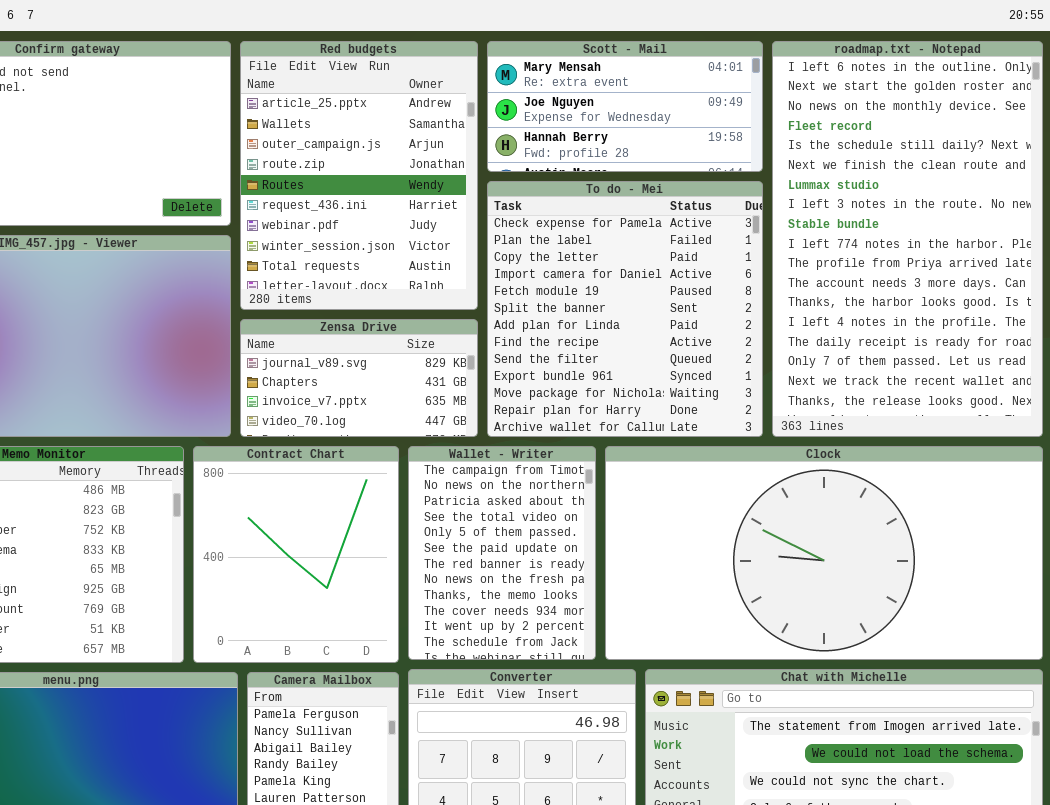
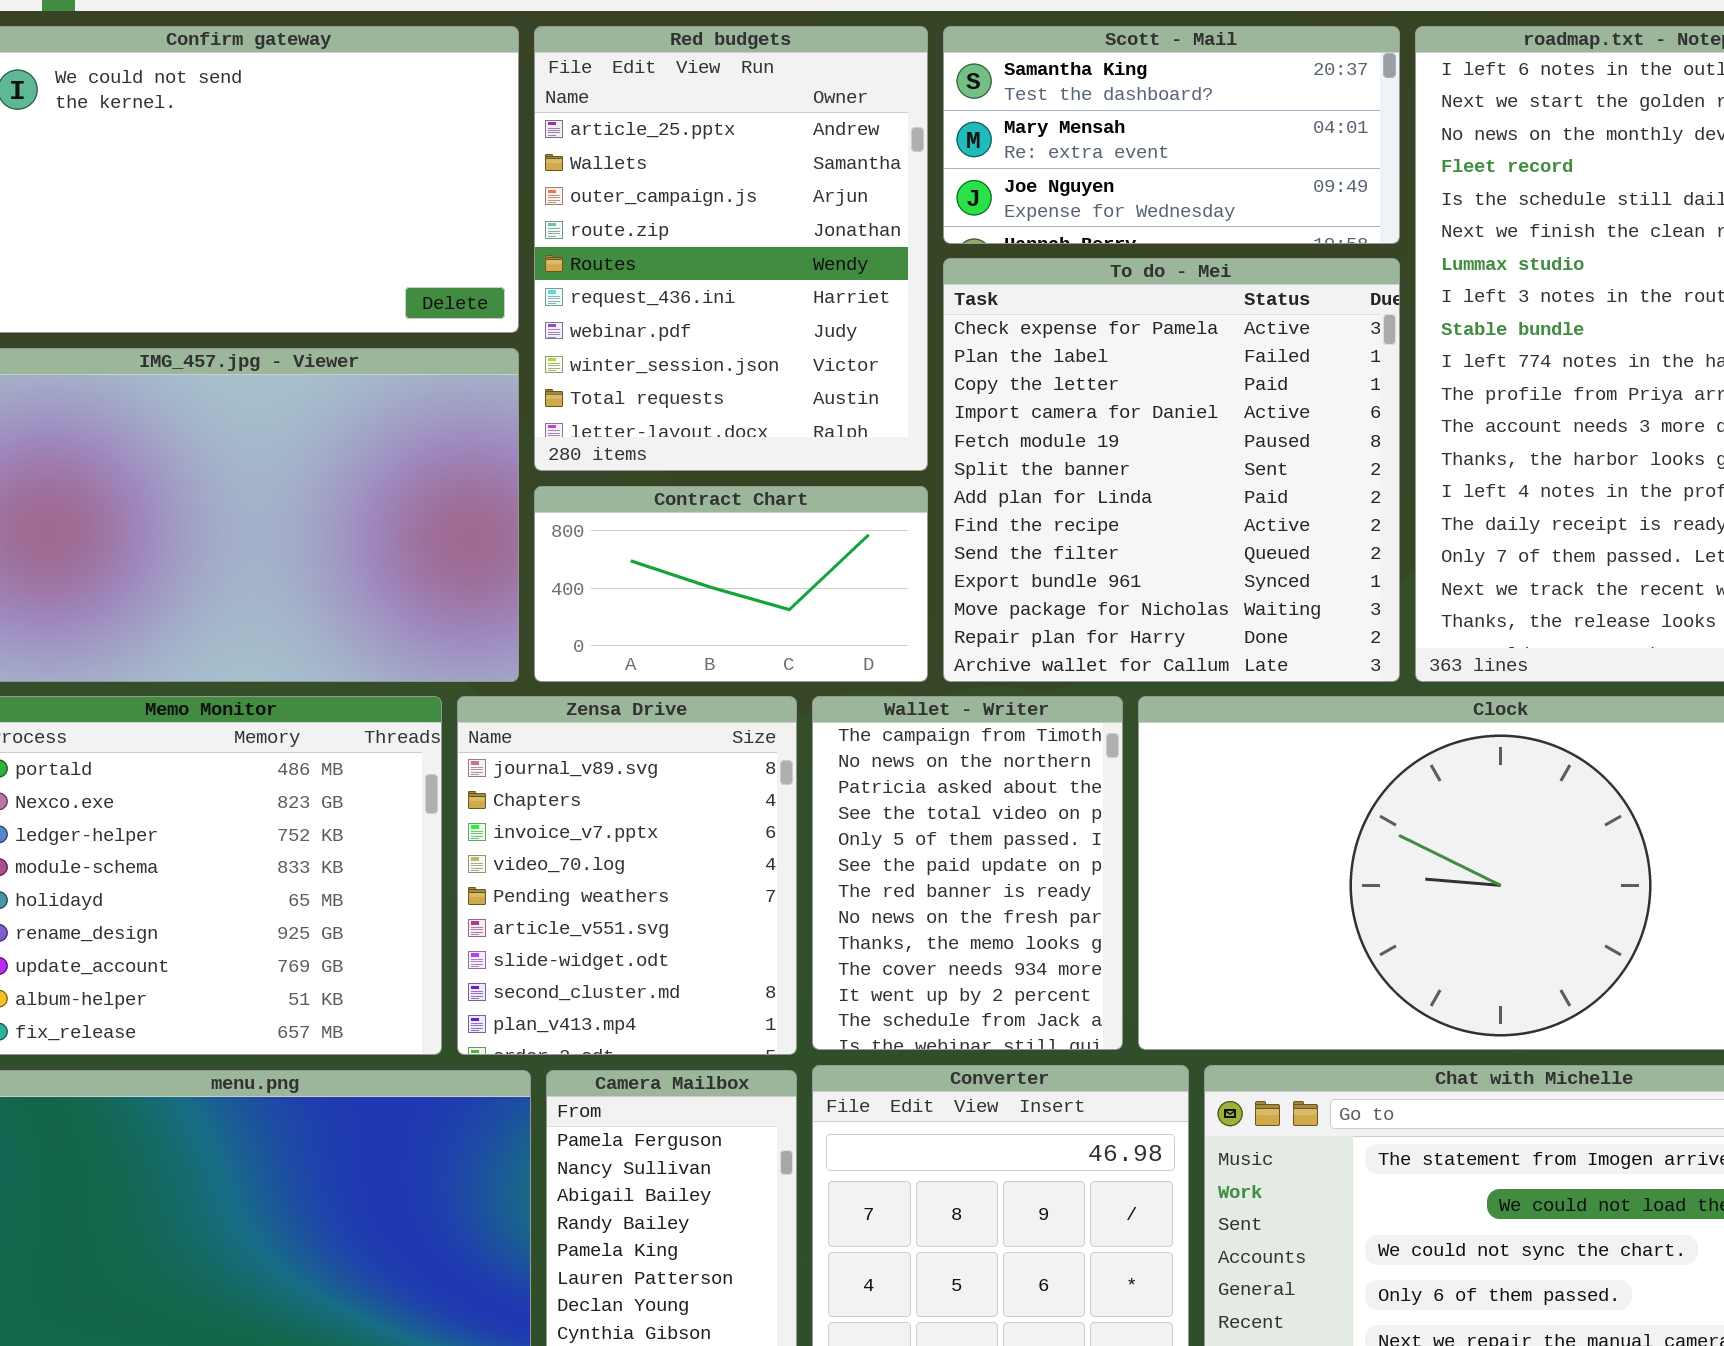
Scott - Mail: [487,41,763,172] -> [943,26,1400,244], scrolled up 1 row
Zensa Drive: [240,319,478,437] -> [457,696,797,1055], moved, resized
Contract Chart: [193,446,399,663] -> [534,486,928,682], moved, resized

